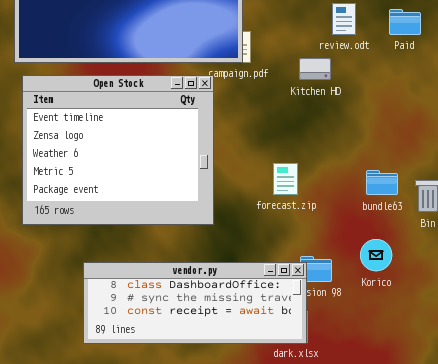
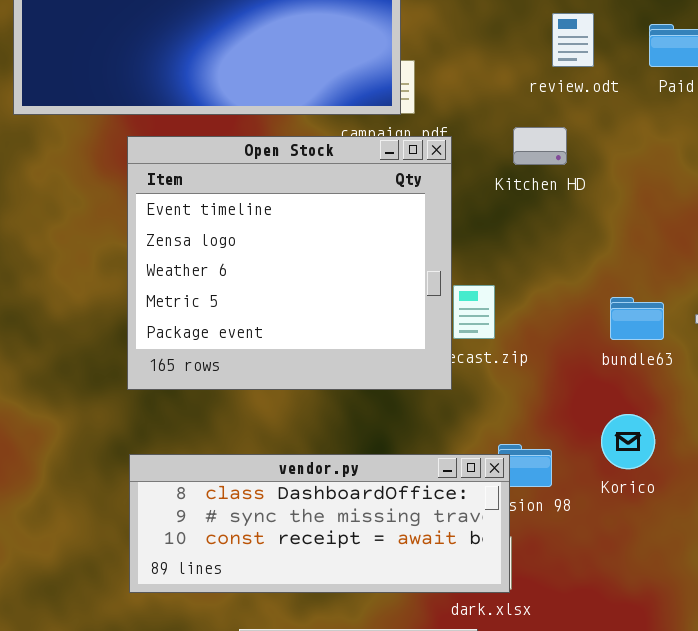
Kitchen HD: [299,58,331,80] -> [513,127,567,165], moved
Open Stock: [22,75,214,225] -> [127,136,452,390], moved

